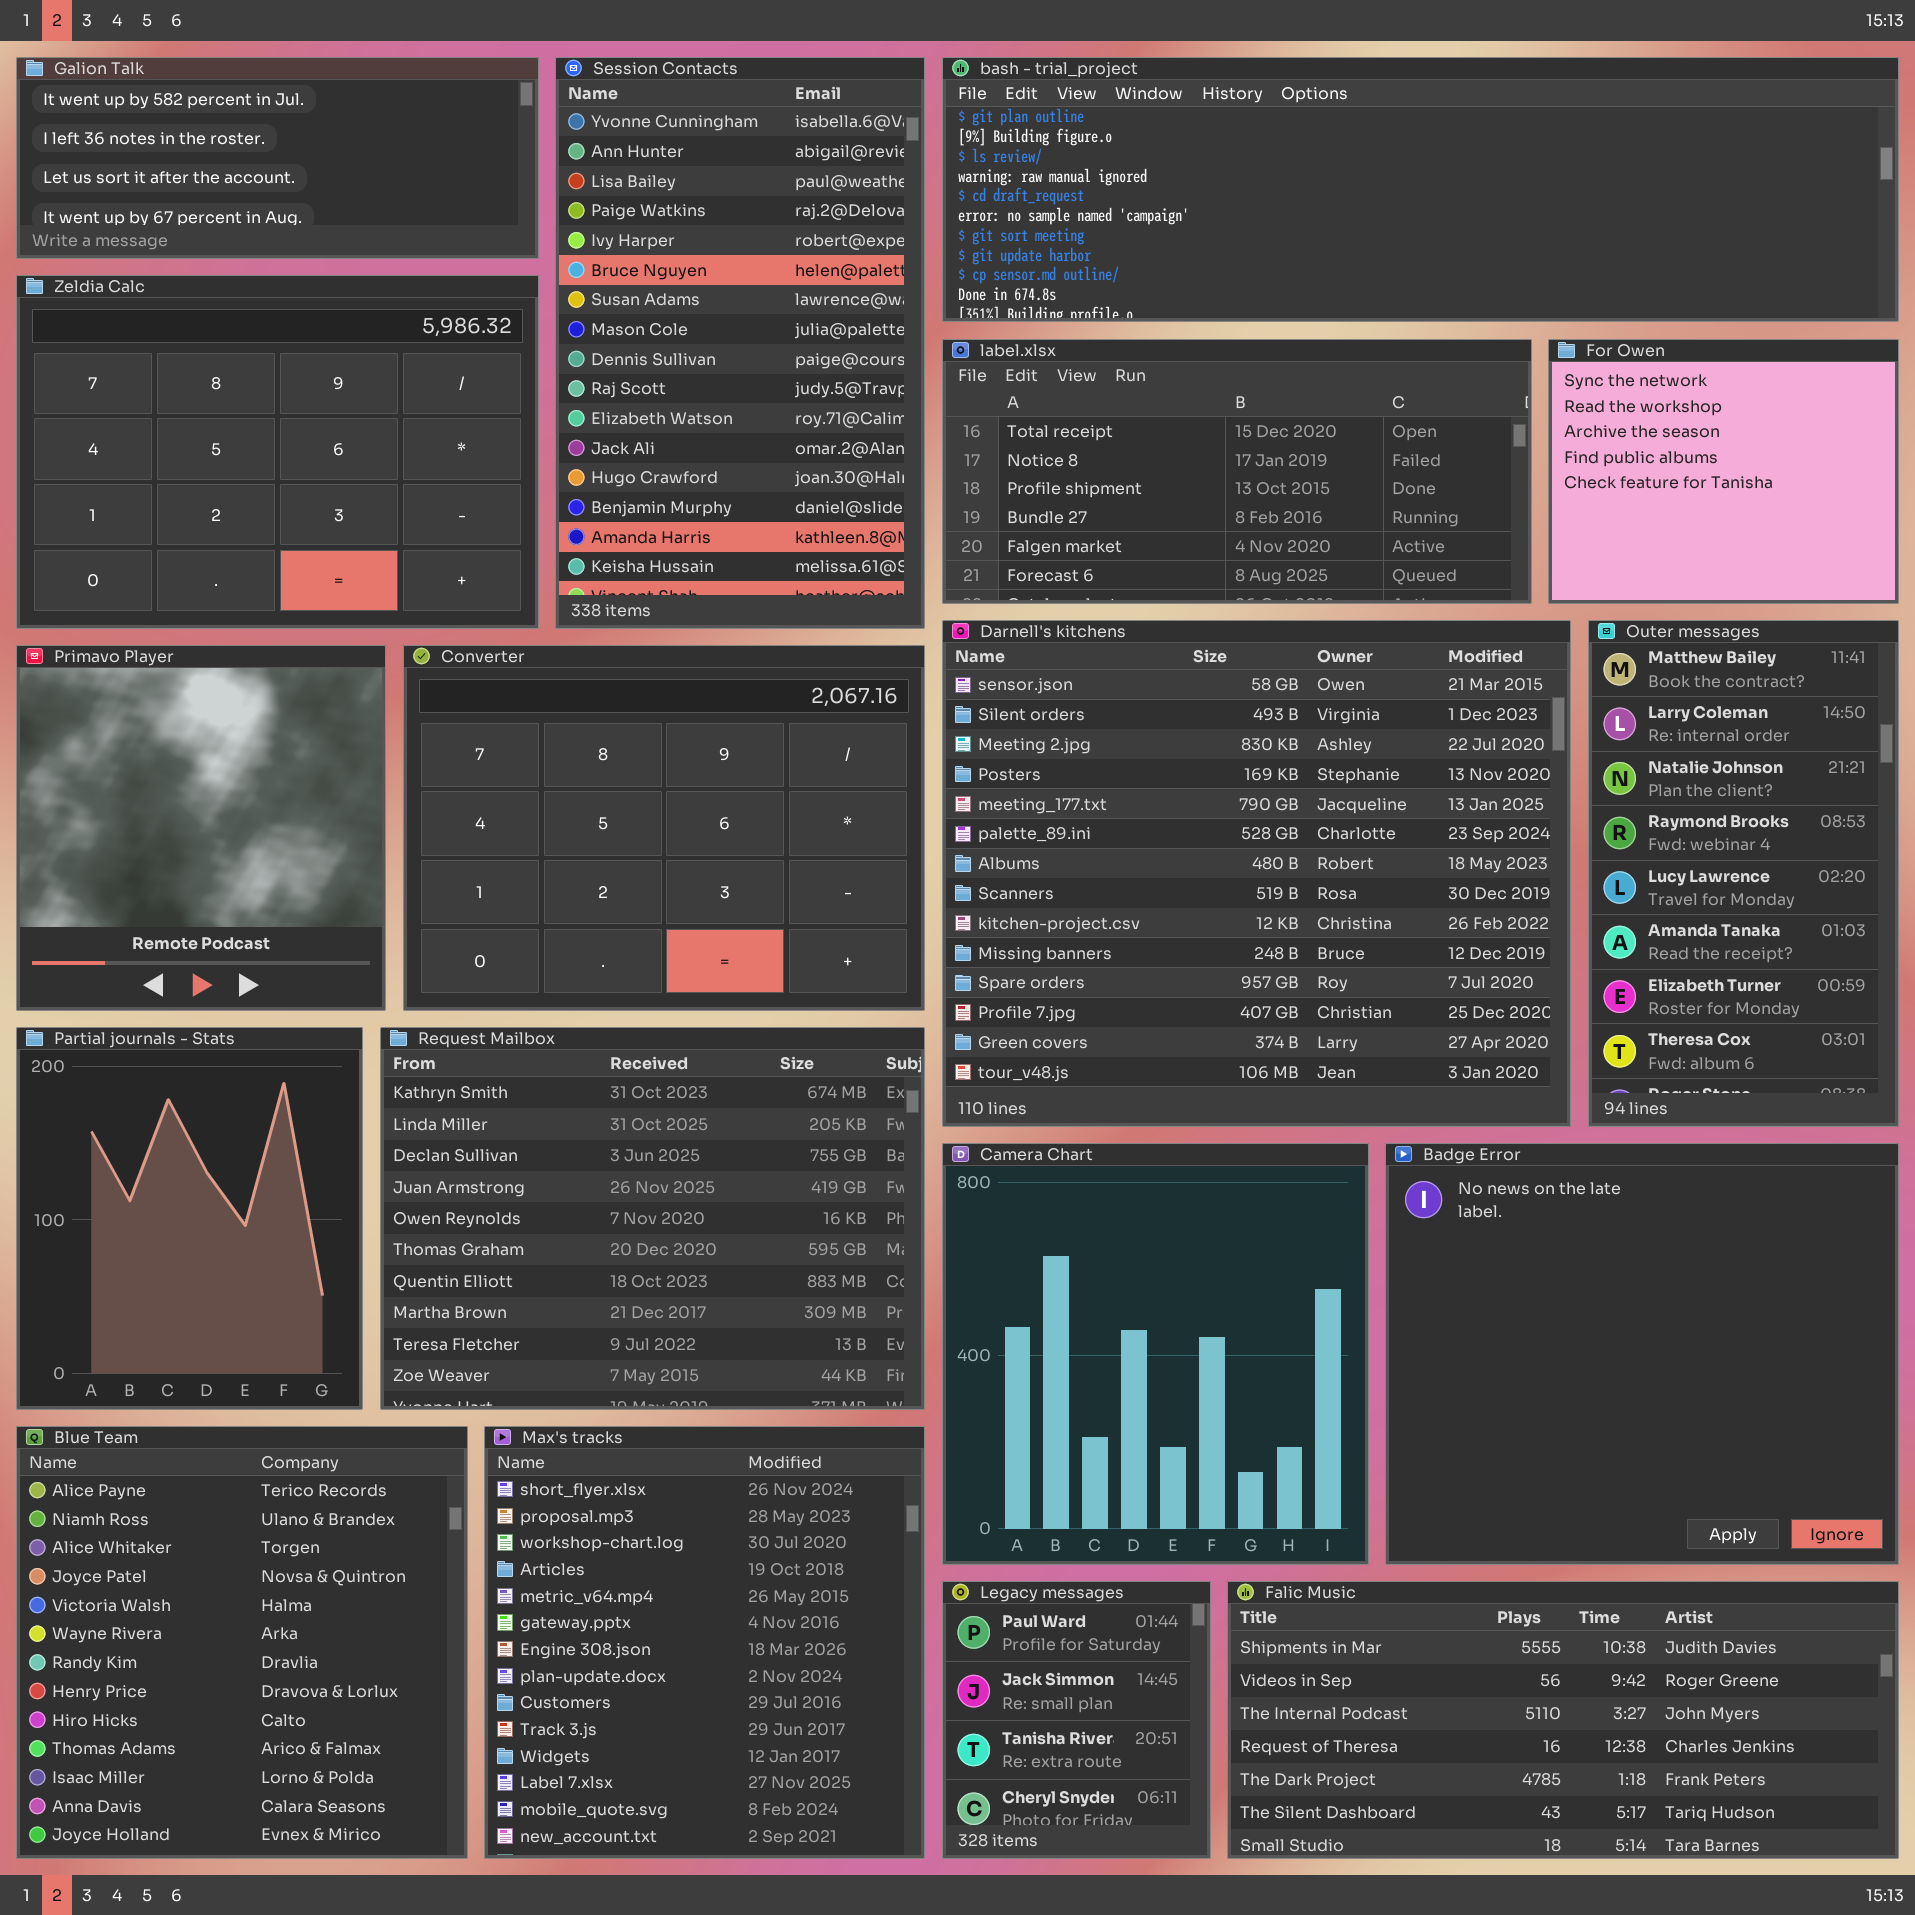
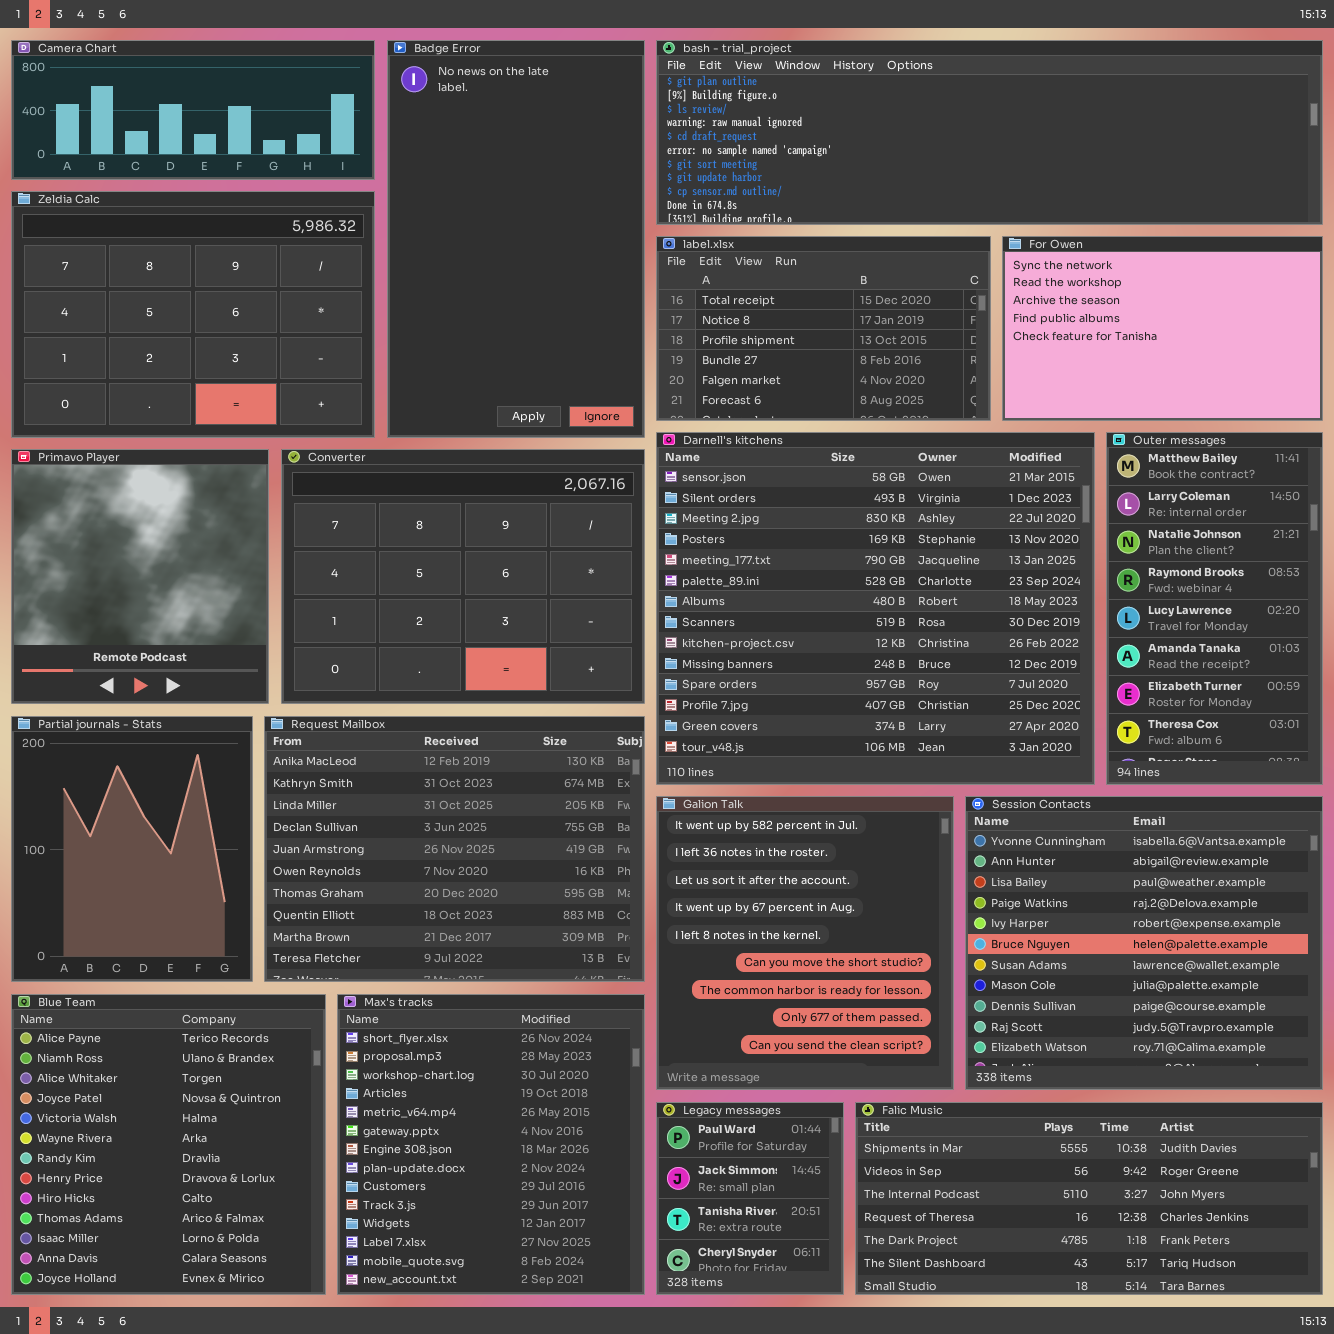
Galion Talk: [16,57,539,259] -> [656,796,954,1090], moved, resized
Session Contacts: [555,57,925,629] -> [965,796,1323,1090], moved, resized
label.xlsx: [942,339,1532,604] -> [656,236,991,421], resized
For Owen: [1548,339,1899,604] -> [1002,236,1323,421], resized
Request Mailbox: [380,1027,925,1410] -> [264,716,645,982], scrolled up 1 row
Camera Chart: [942,1143,1369,1565] -> [11,40,375,180], moved, resized
Badge Error: [1385,1143,1899,1565] -> [387,40,645,438], moved, resized

